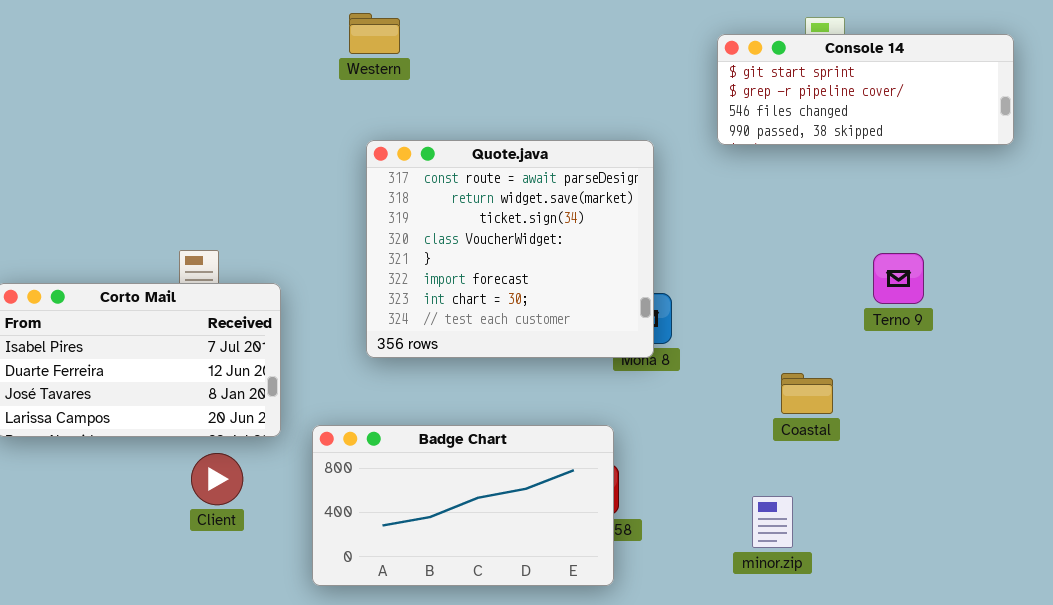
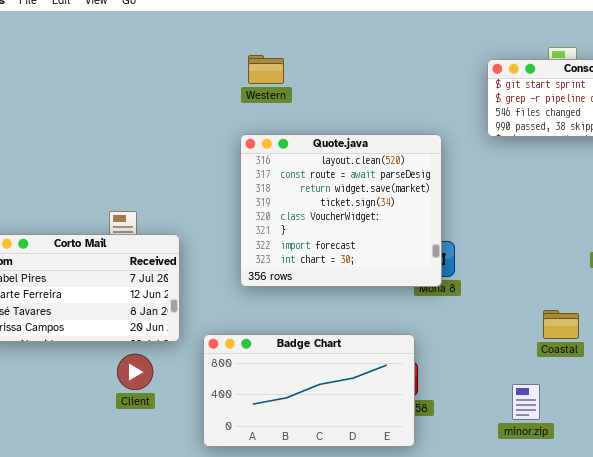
Western: [349,13,400,54] -> [248,55,284,84], moved
Quote.java: [366,140,654,358] -> [240,134,442,287], scrolled up 1 row
Coastal: [781,373,833,414] -> [543,310,579,339], moved

